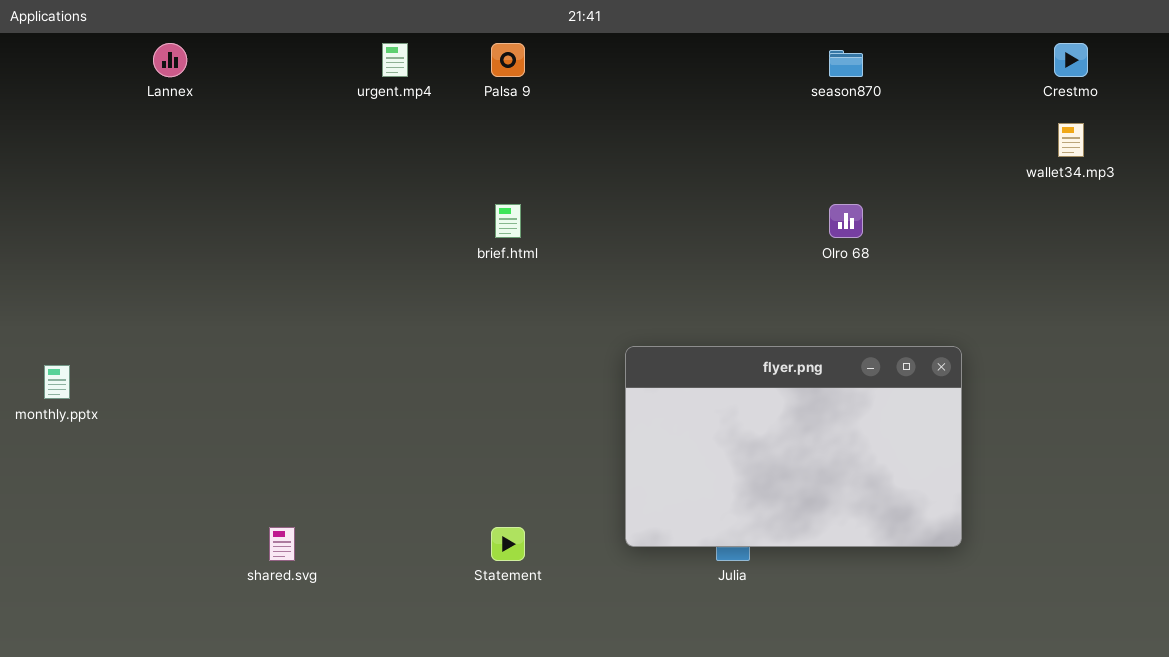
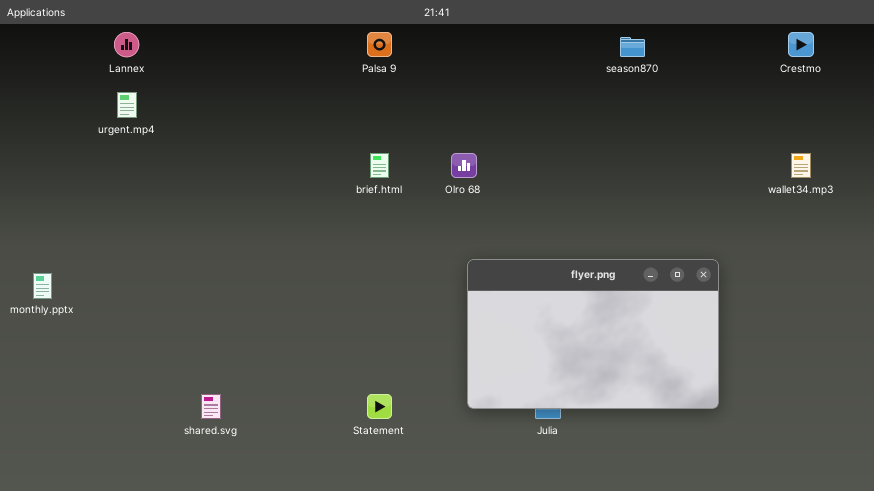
urgent.mp4: [382,43,408,77] -> [117,92,137,118], moved
wallet34.mp3: [1058,123,1084,157] -> [791,153,811,178], moved
Olro 68: [829,204,863,238] -> [451,153,477,178], moved

